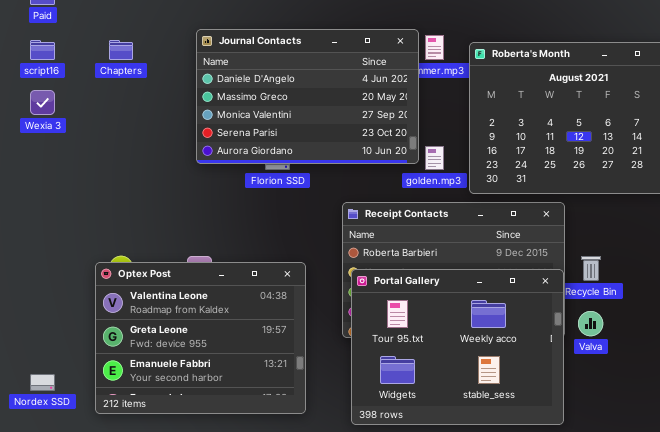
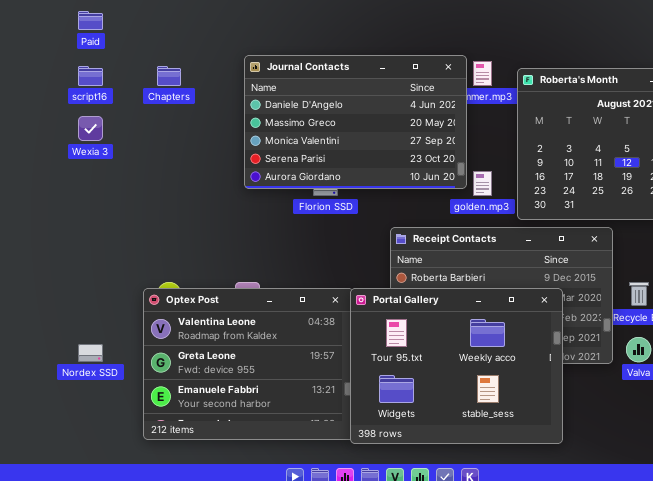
Portal Gallery: [351,269,564,425] -> [350,288,563,444], moved
Nordex SSD: [30,374,55,391] -> [78,344,103,362], moved

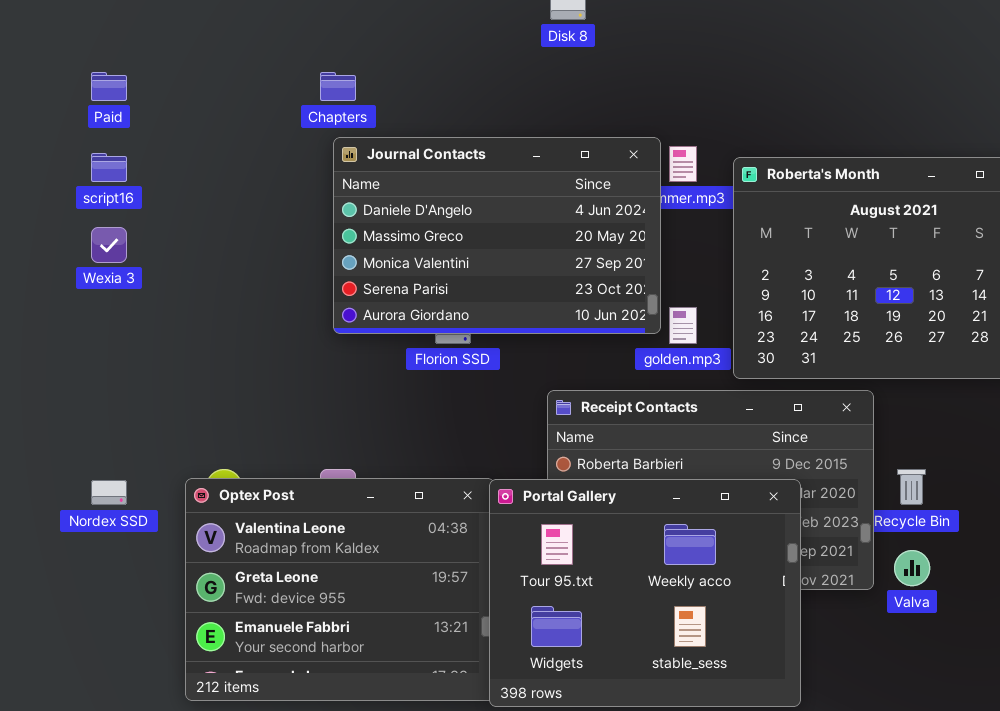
Chapters: [157,66,181,86] -> [320,72,356,101], moved
Nordex SSD: [78,344,103,362] -> [91,480,127,505], moved

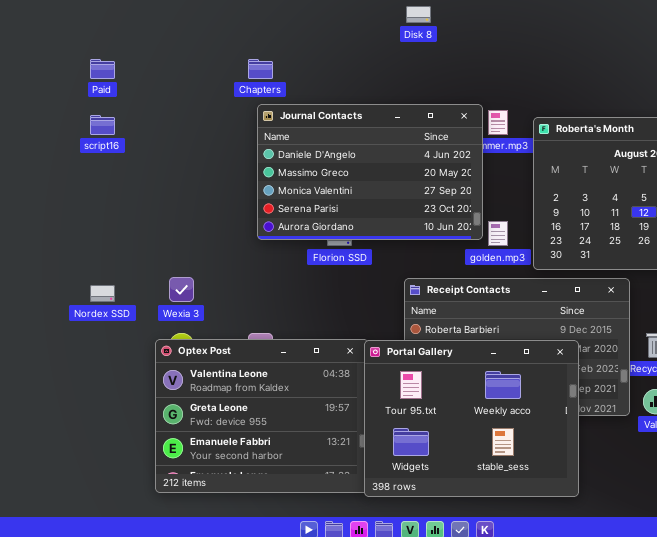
Wexia 3: [91,227,127,263] -> [169,277,194,302], moved
Nordex SSD: [91,480,127,505] -> [90,285,115,302], moved

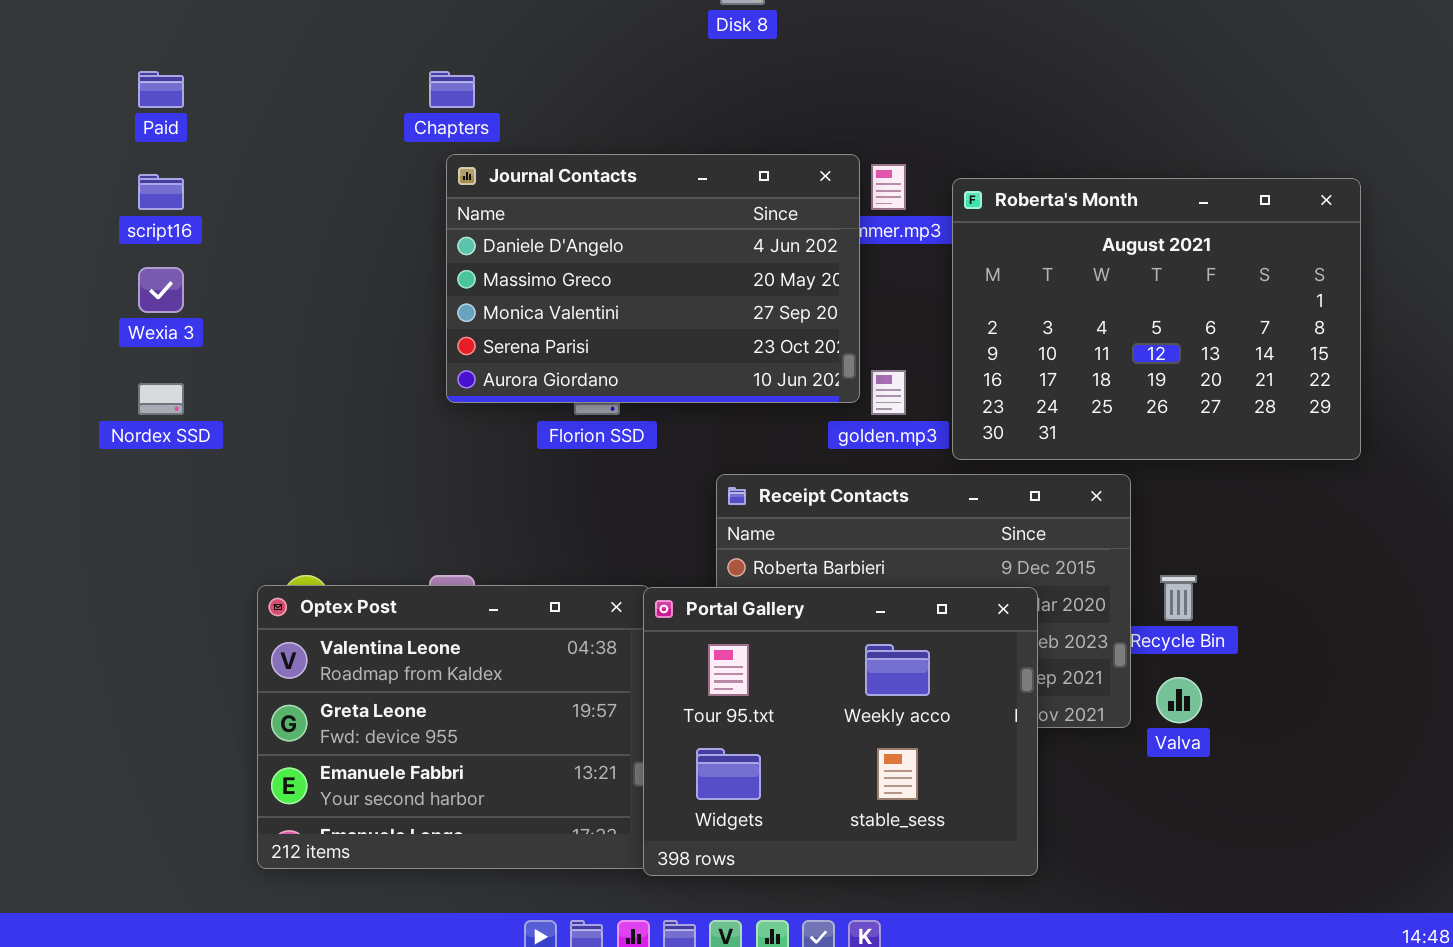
Wexia 3: [169,277,194,302] -> [138,267,184,313], moved
Nordex SSD: [90,285,115,302] -> [138,383,184,415], moved

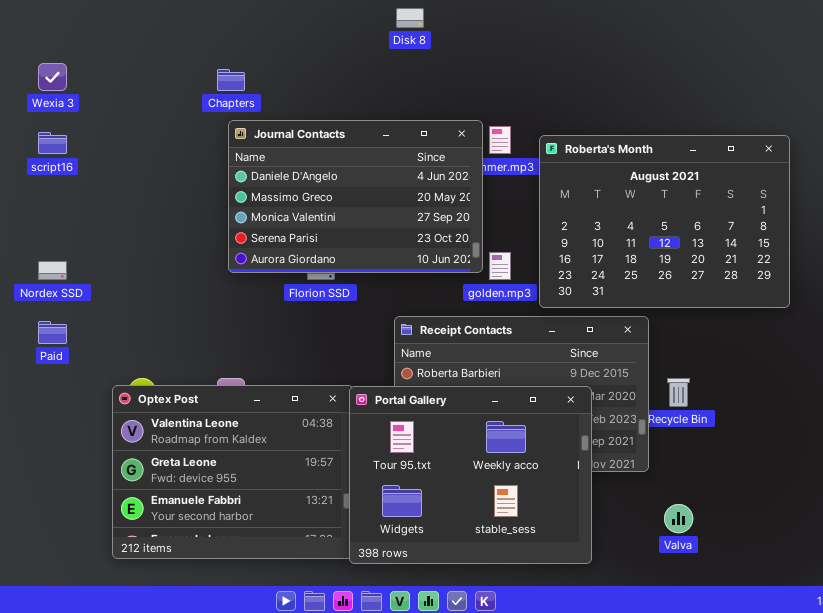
Paid: [138,71,184,108] -> [38,321,67,344], moved
Wexia 3: [138,267,184,313] -> [38,63,67,91], moved
Valva: [1156,677,1202,723] -> [664,504,693,533], moved

